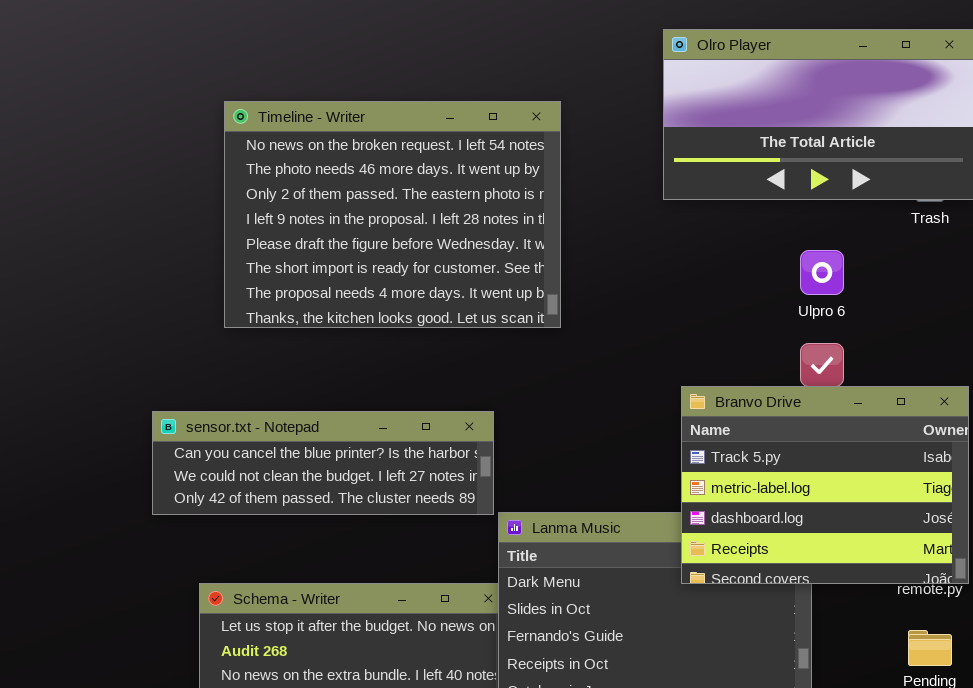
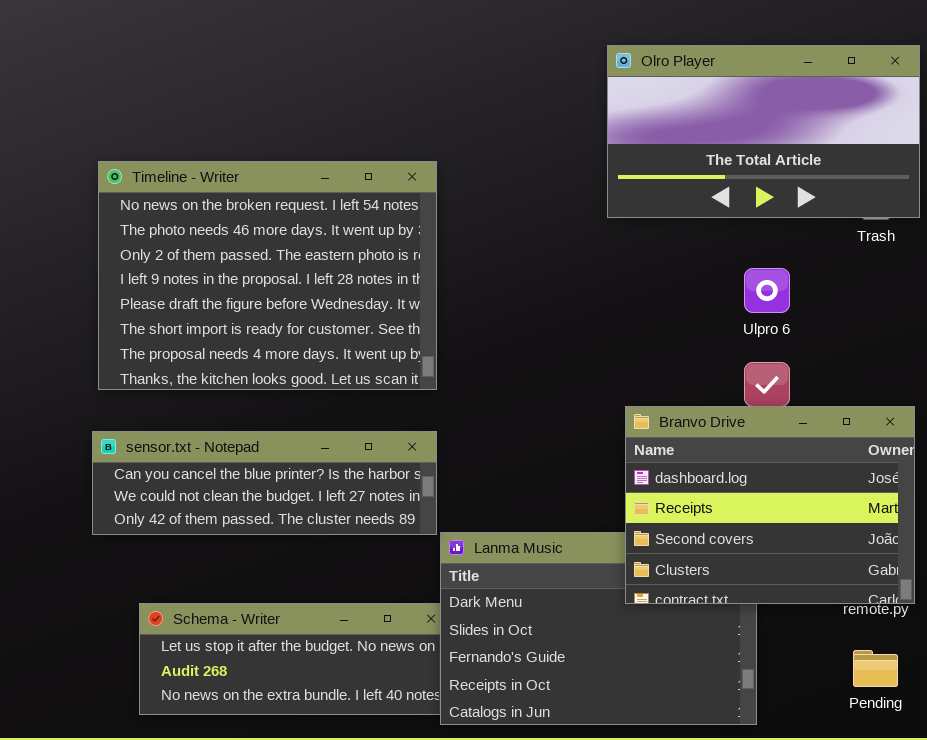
Timeline - Writer: [224,101,561,328] -> [98,161,437,390], moved
Branvo Drive: [681,386,969,584] -> [625,406,915,604], scrolled down 2 rows

